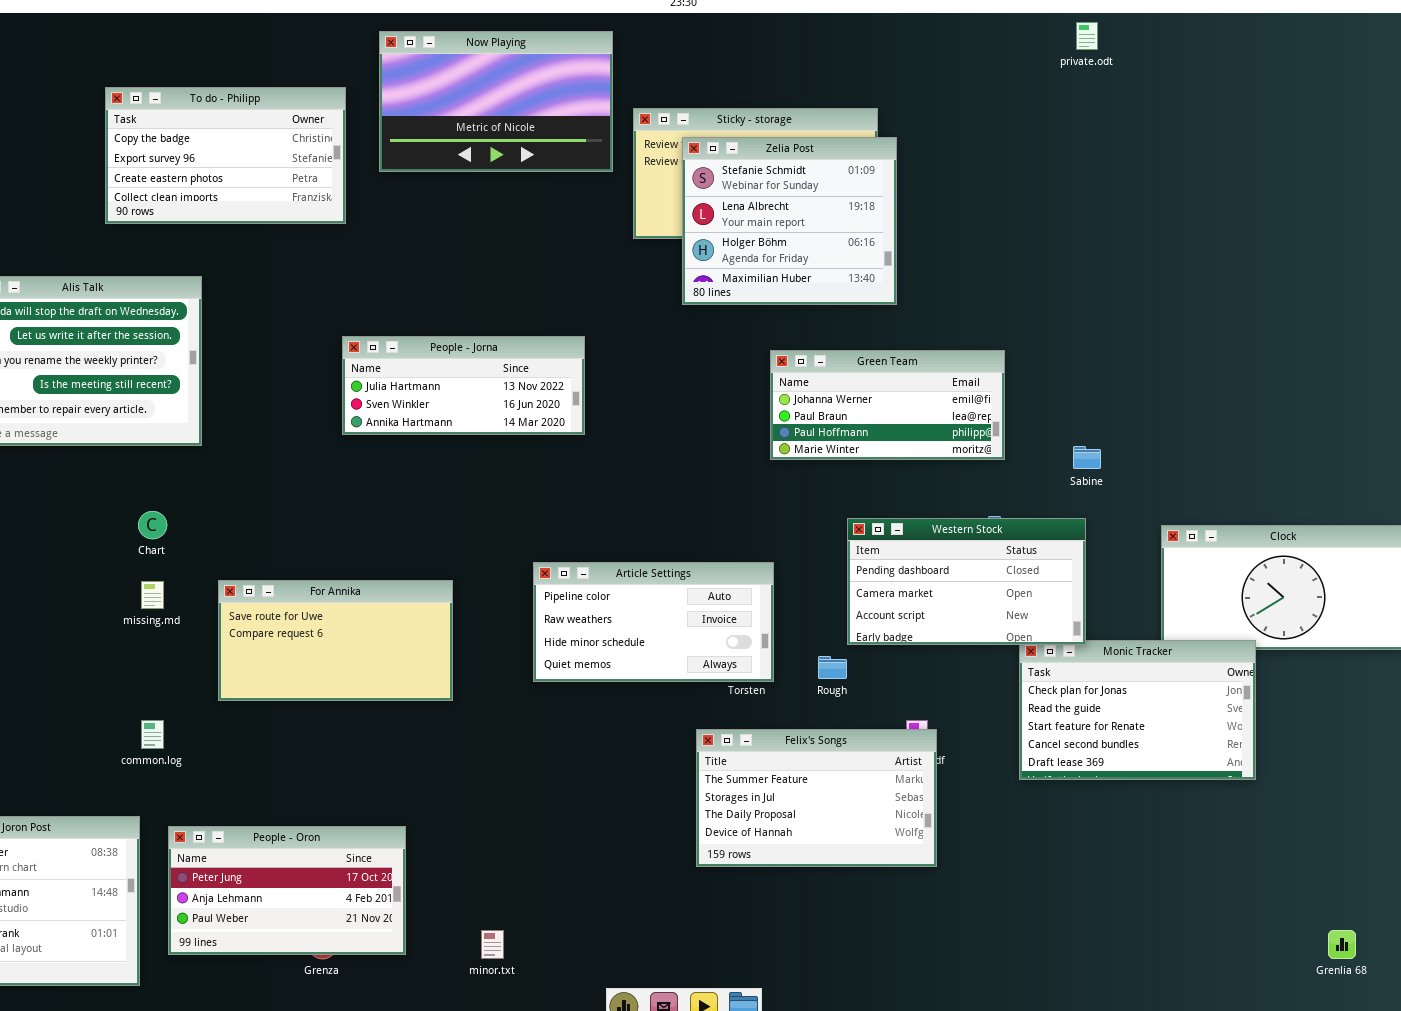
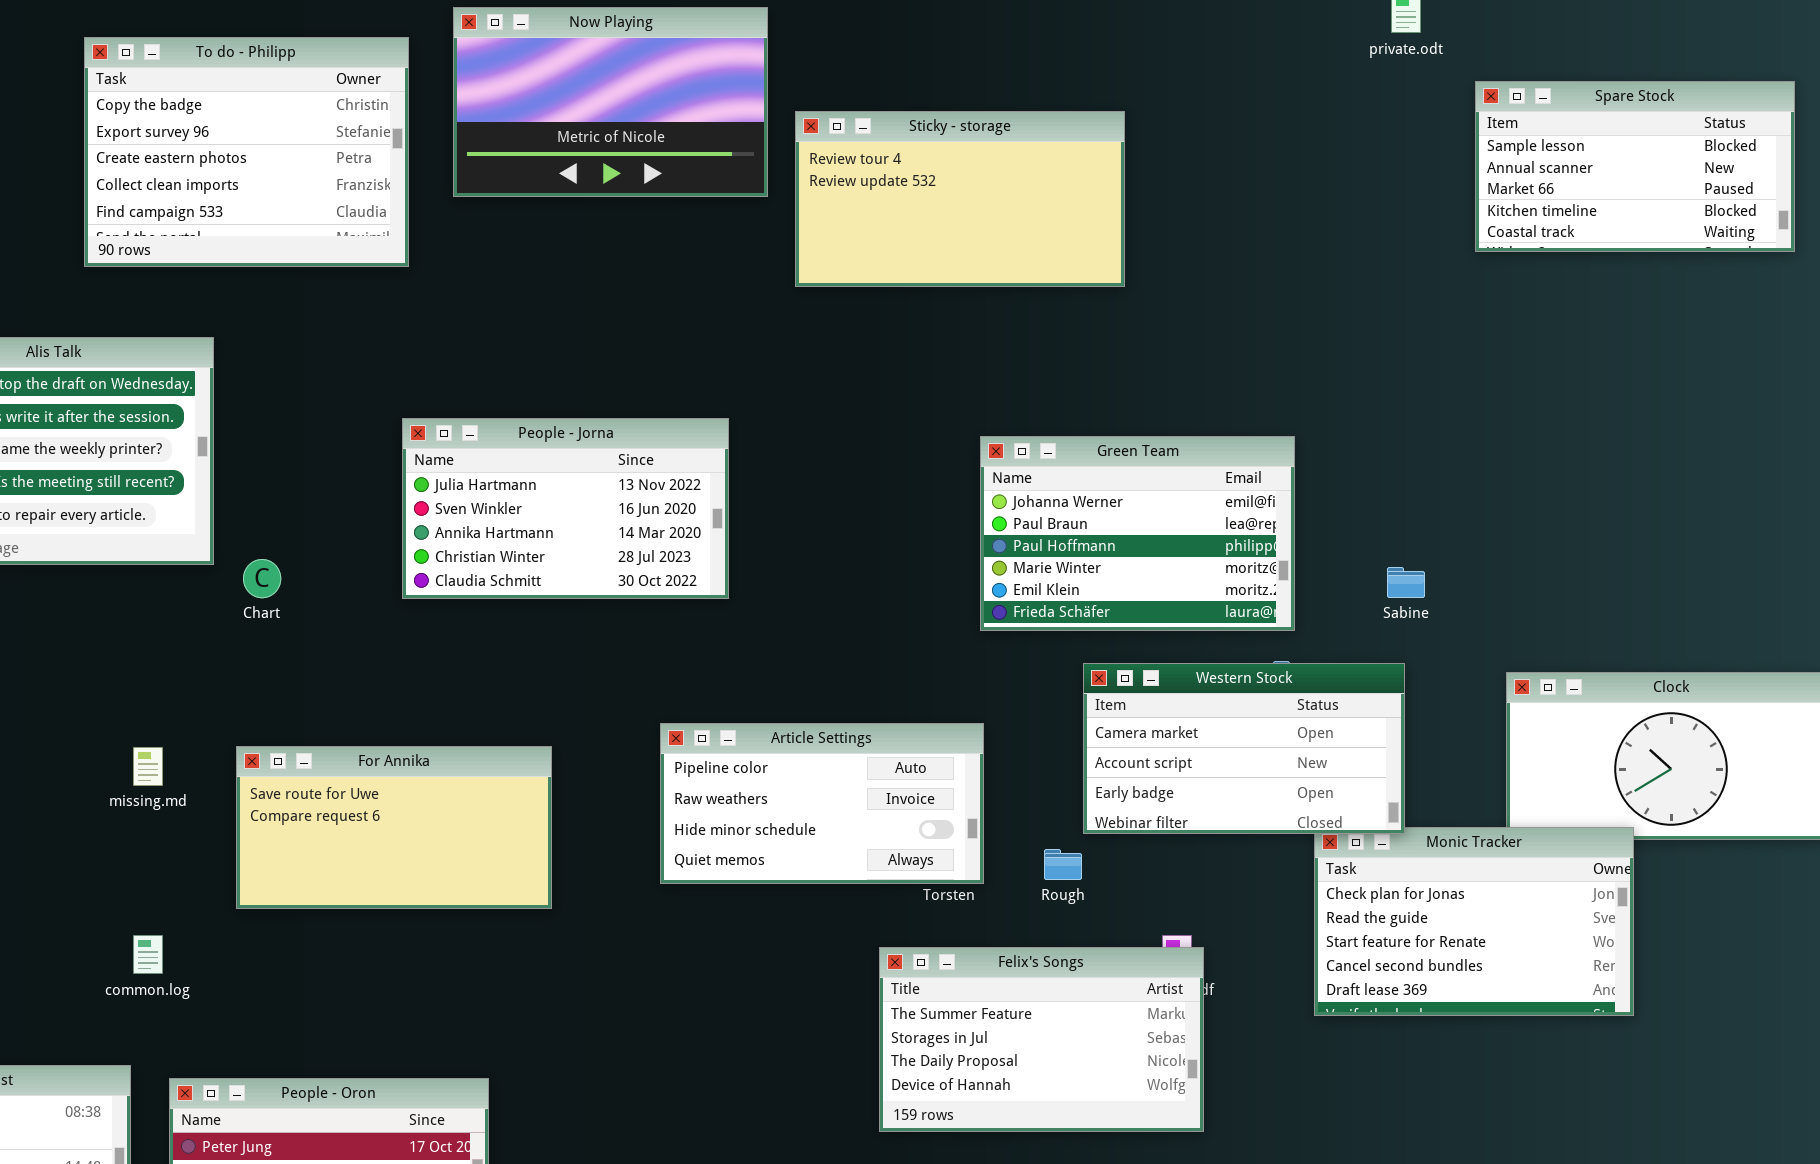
Spare Stock: none -> [1475,81,1795,252], opened
To do - Philipp: [105,87,346,224] -> [84,37,409,267], resized
Zelia Post: [682,137,897,305] -> none, closed
People - Jorna: [342,336,585,435] -> [402,418,729,599], resized
Green Team: [770,350,1005,460] -> [980,436,1295,631], resized
Chart: [138,511,167,539] -> [243,559,281,598], moved
Western Stock: [847,518,1086,645] -> [1083,663,1405,834], scrolled down 1 row

